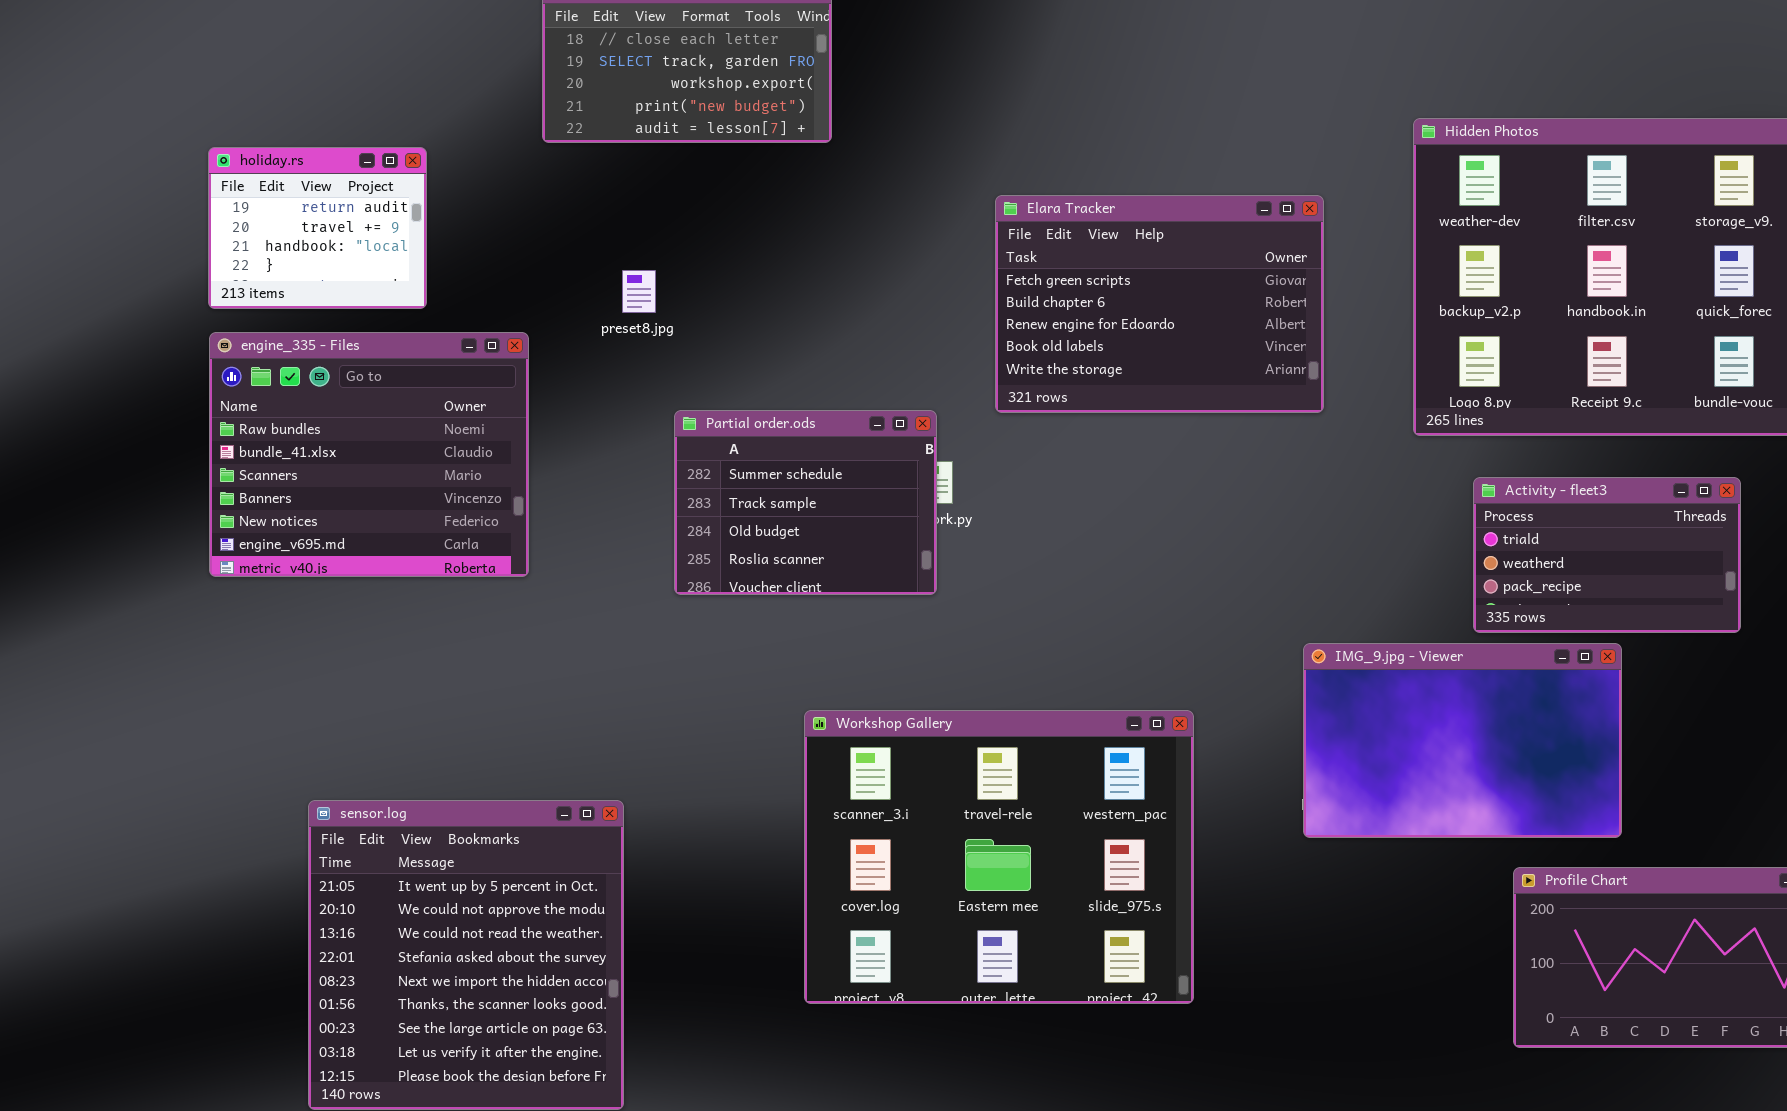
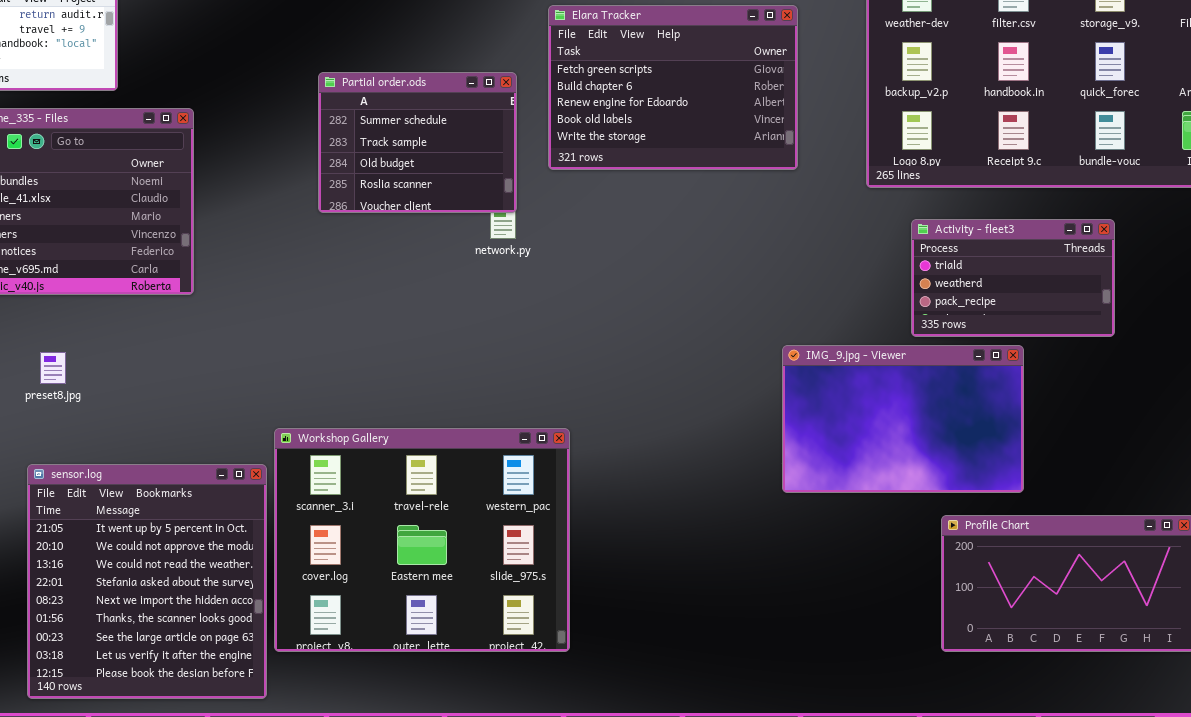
preset8.jpg: [622,270,656,313] -> [40,352,66,384], moved
Partial order.ods: [674,410,937,595] -> [318,72,517,213], moved
Workshop Gallery: [804,710,1194,1004] -> [274,428,570,652], moved

